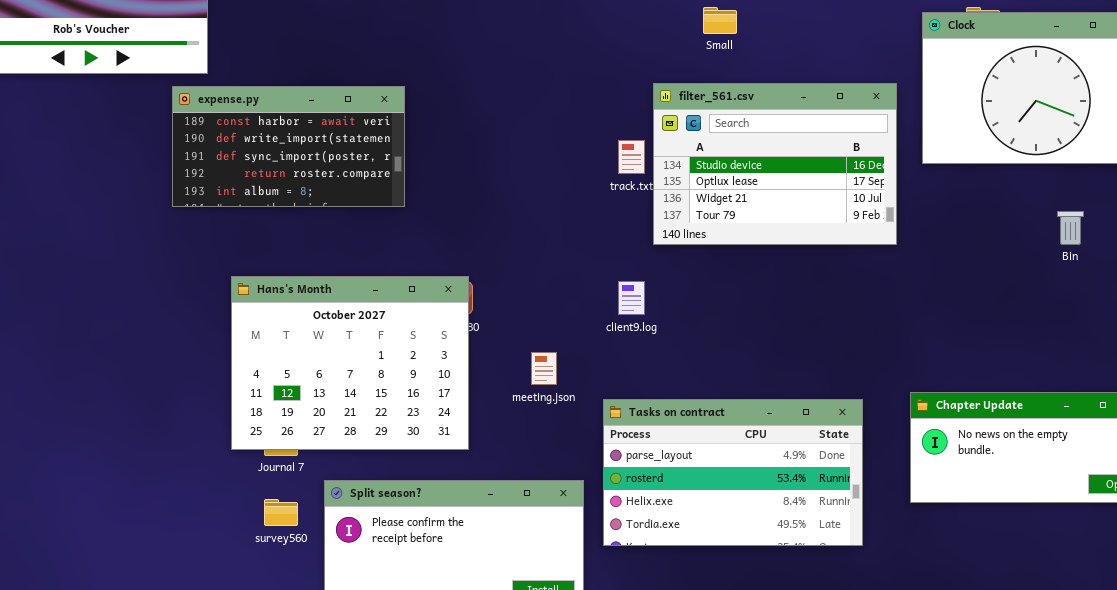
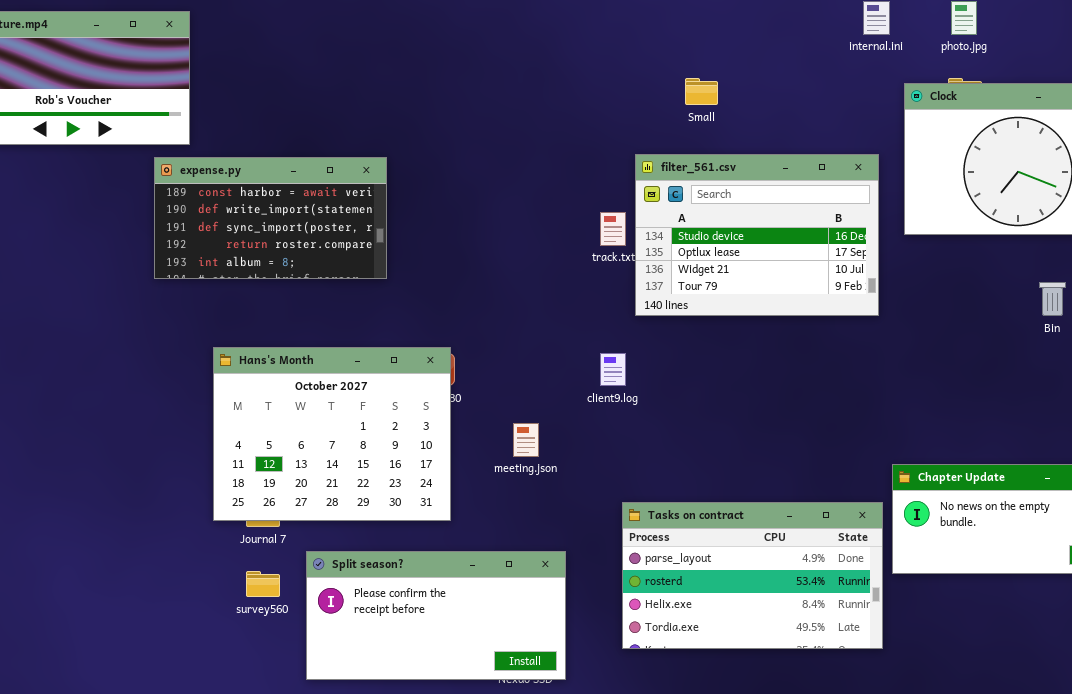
Tasks on contract: [603,399,863,546] -> [622,502,883,649], moved

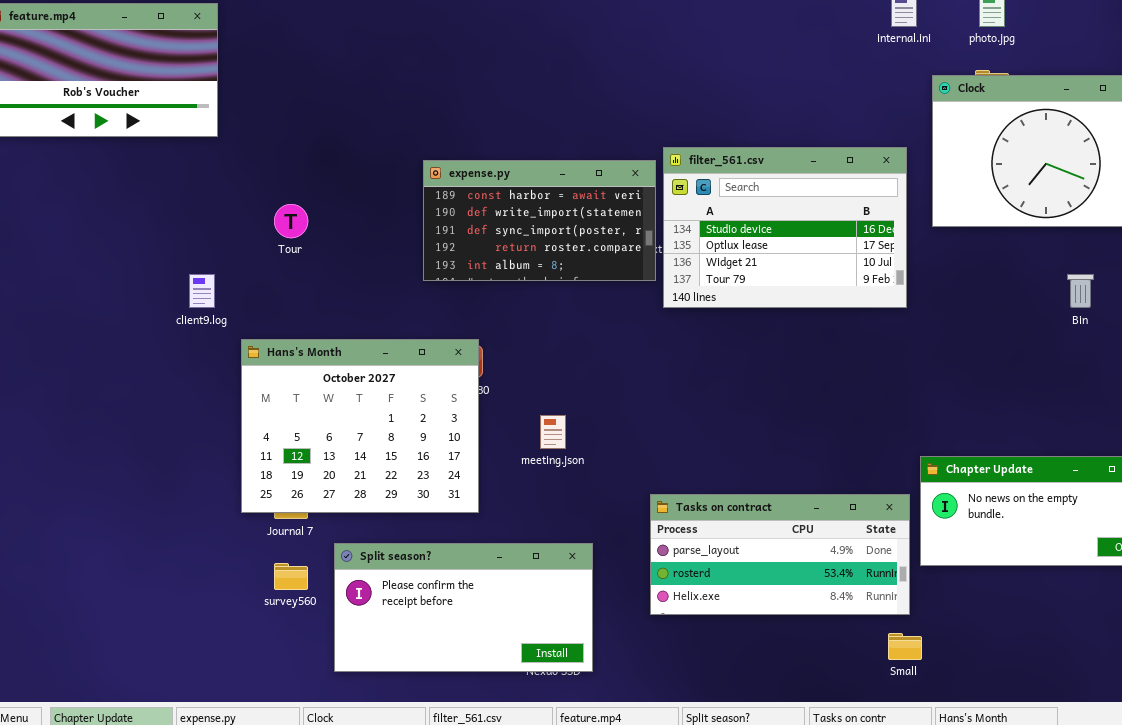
Small: [685,78,718,105] -> [888,633,922,660], moved
expense.py: [154,157,387,279] -> [423,160,656,281], moved
client9.log: [600,353,626,386] -> [189,274,215,308], moved
Tasks on contract: [622,502,883,649] -> [650,494,910,615], resized

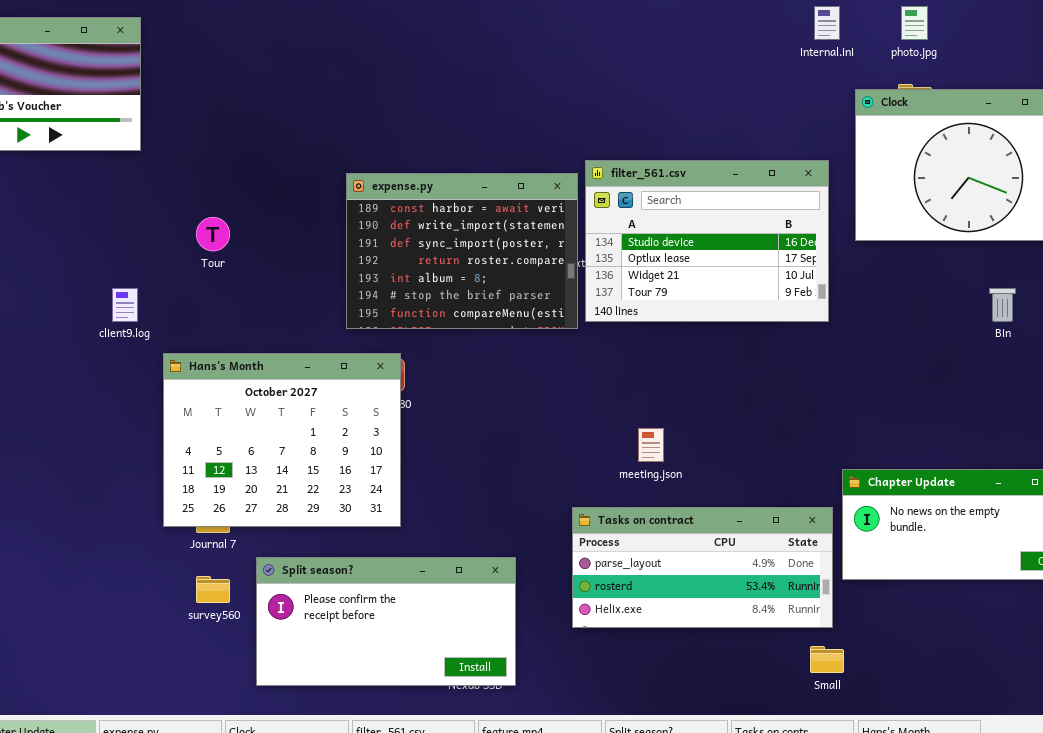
expense.py: [423,160,656,281] -> [346,173,578,329], resized
meeting.json: [540,415,566,449] -> [638,428,664,462], moved

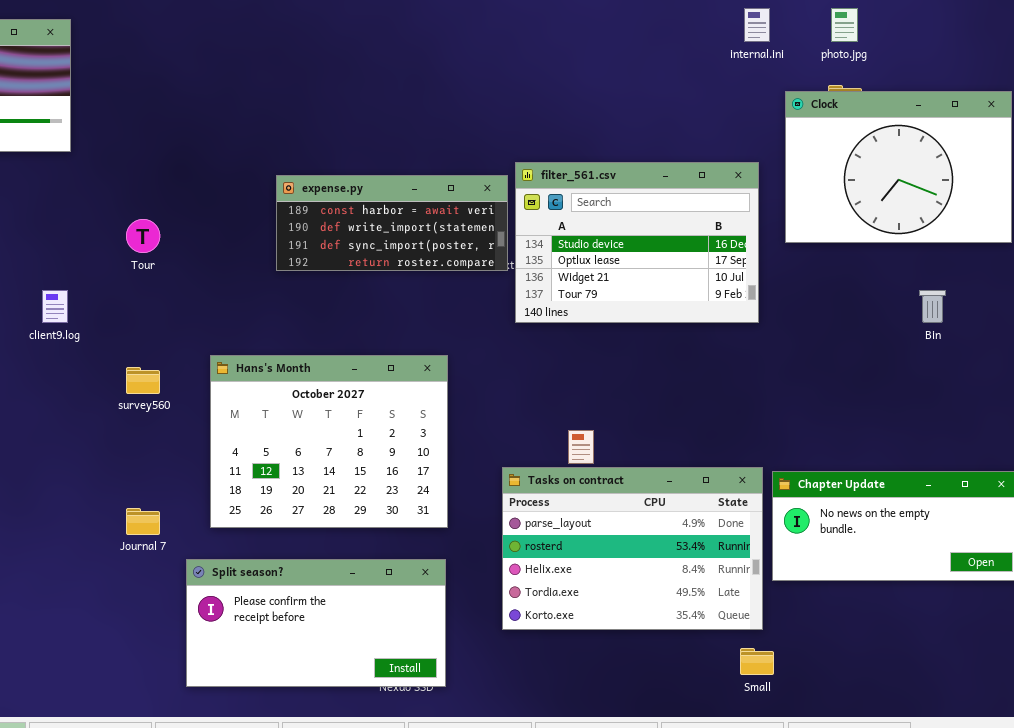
expense.py: [346,173,578,329] -> [276,175,508,271], resized
Hans's Month: [163,353,401,527] -> [210,355,448,528], moved
Tasks on contract: [572,507,833,628] -> [502,467,763,630], resized
survey560: [196,576,230,603] -> [126,367,160,394], moved

